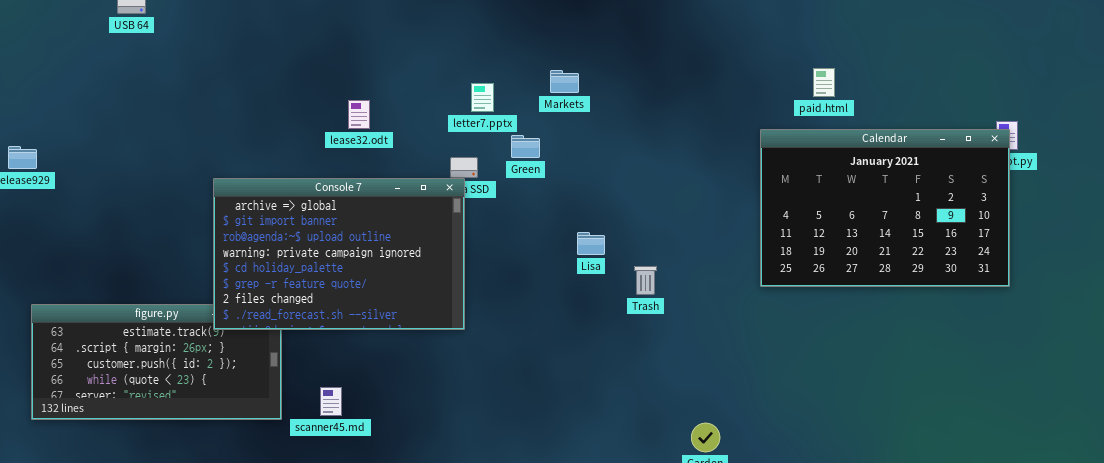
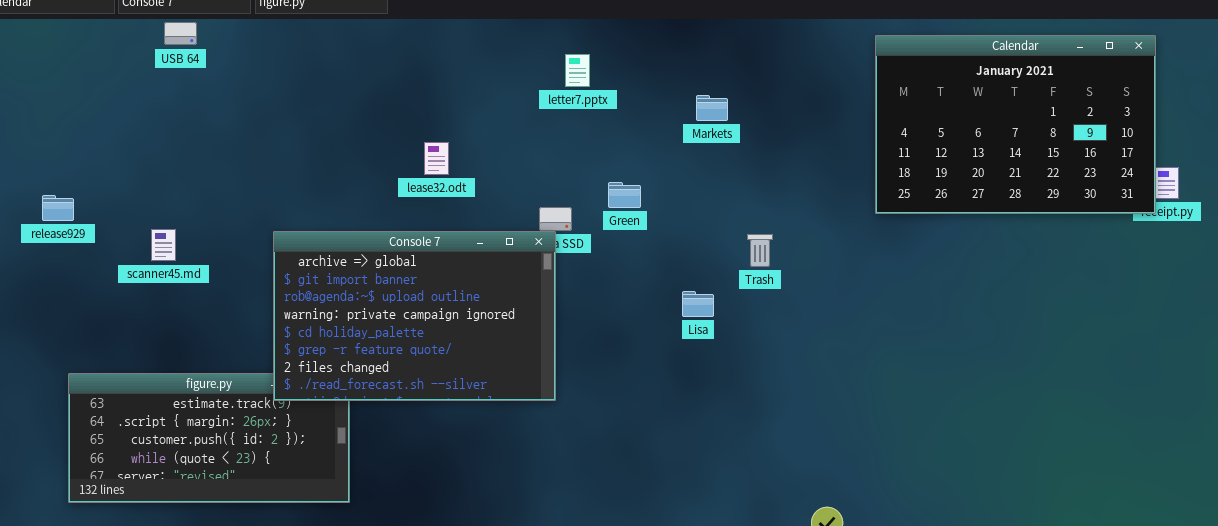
Markets: [550,70,579,93] -> [696,95,728,121], moved
letter7.pptx: [471,83,494,112] -> [565,54,590,87], moved
Calendar: [760,129,1010,287] -> [875,35,1156,214], moved
Trash: [634,266,657,295] -> [747,234,773,267], moved
scanner45.md: [320,387,342,416] -> [151,229,176,261], moved

